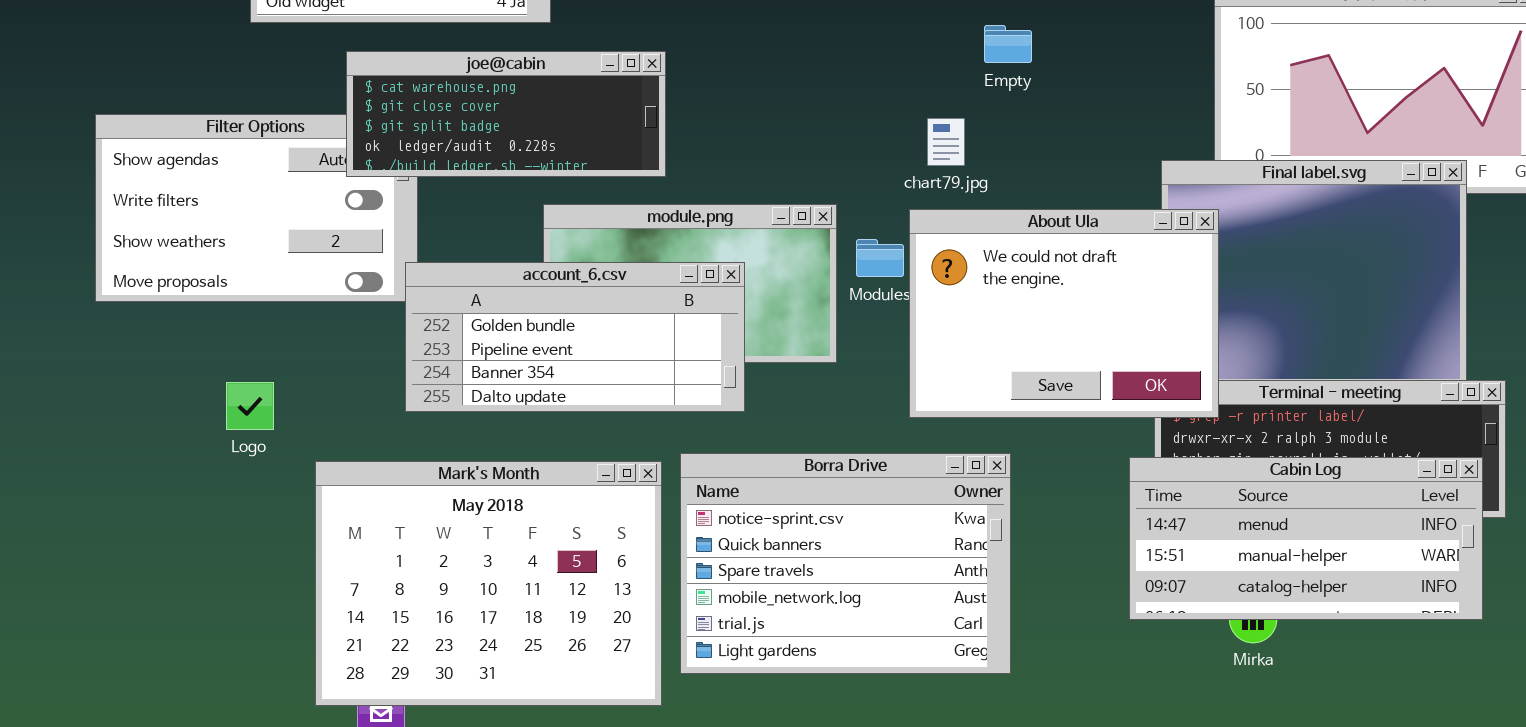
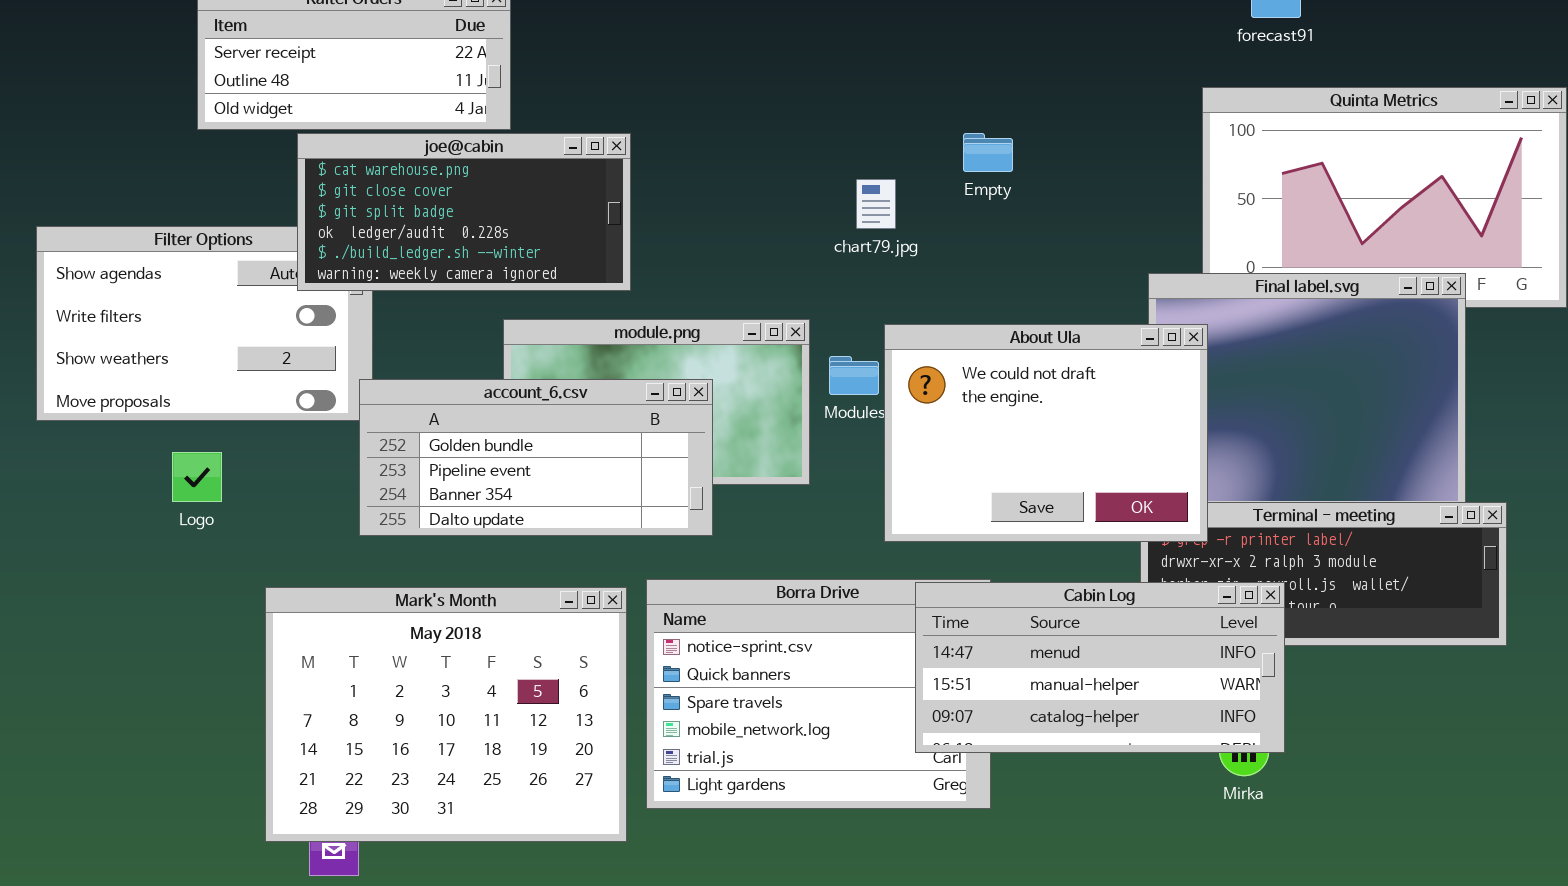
joe@cabin: [346,51,666,177] -> [297,133,631,291], resized
chart79.jpg: [927,118,965,166] -> [856,179,896,229], moved
Logo: [226,382,274,430] -> [172,452,222,502], moved
Cabin Log: [1129,457,1483,620] -> [915,582,1285,753], moved

